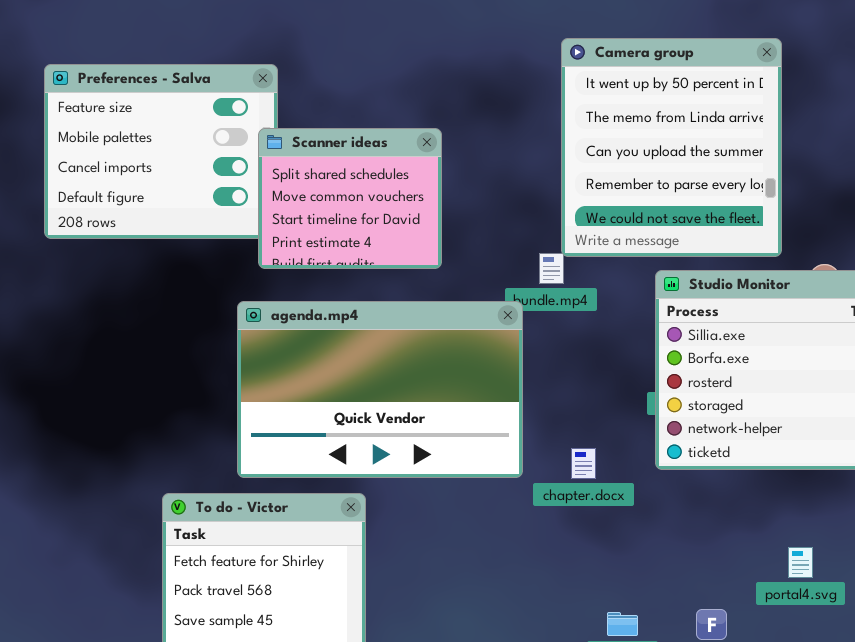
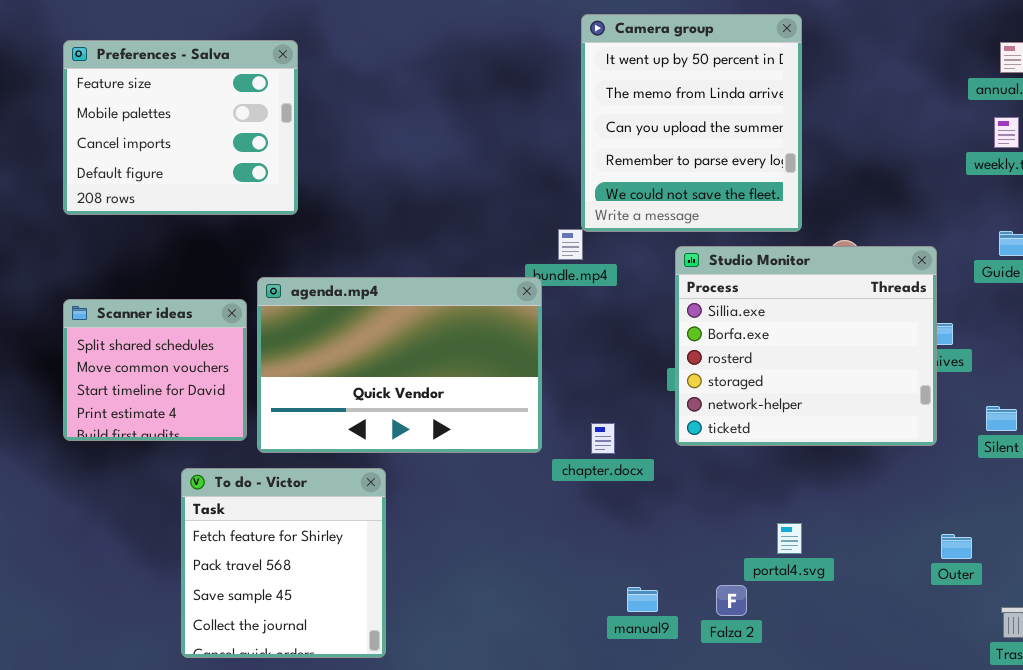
Scanner ideas: [258,128,442,269] -> [63,299,247,441], moved
portal4.svg: [788,547,813,578] -> [777,523,802,554], moved

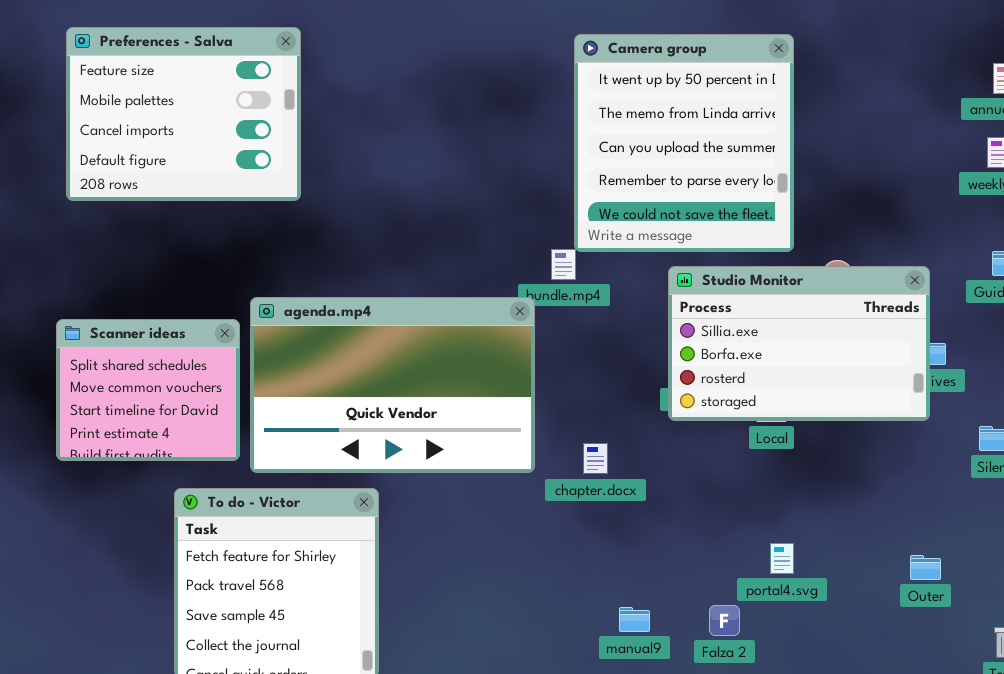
Preferences - Salva: [63,40,298,215] -> [66,27,301,201], moved
Studio Monitor: [675,246,937,446] -> [668,266,930,421], resized
Outer: [941,534,972,559] -> [910,555,941,580], moved

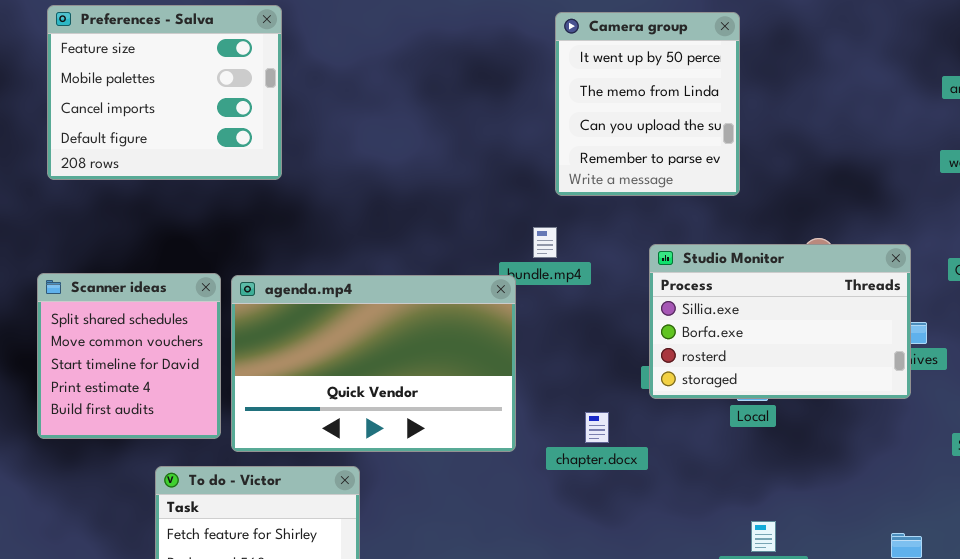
Camera group: [574,34,794,252] -> [555,12,740,196], resized
Scanner ideas: [56,319,240,461] -> [37,273,221,439], resized
chapter.docx: [583,443,608,474] -> [585,412,609,443], moved

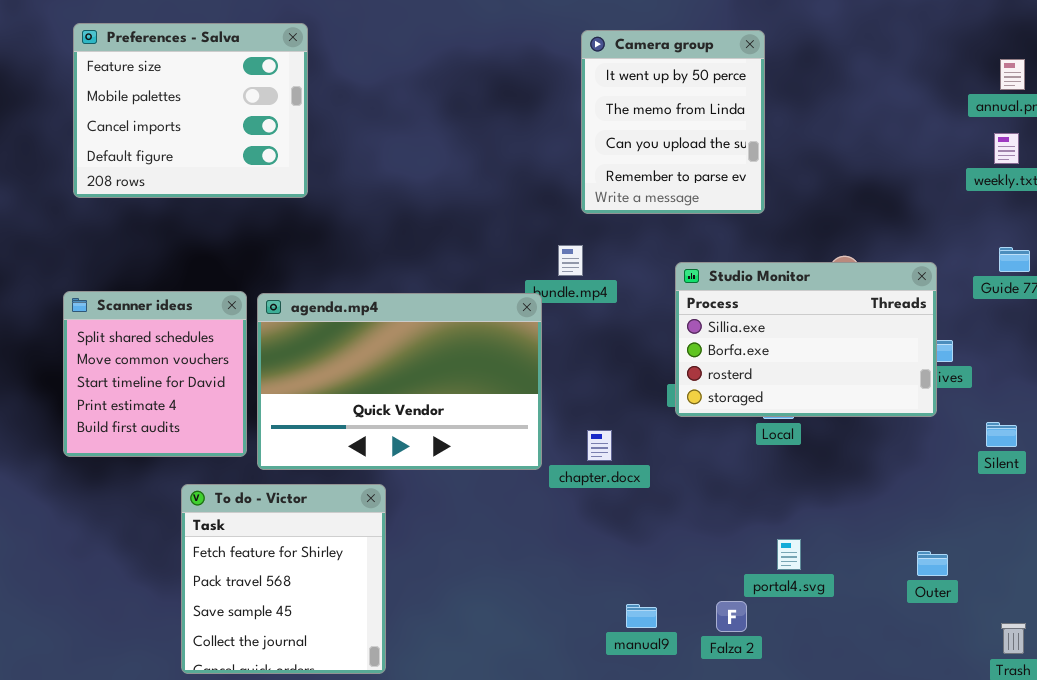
chapter.docx: [585,412,609,443] -> [587,430,612,461], moved

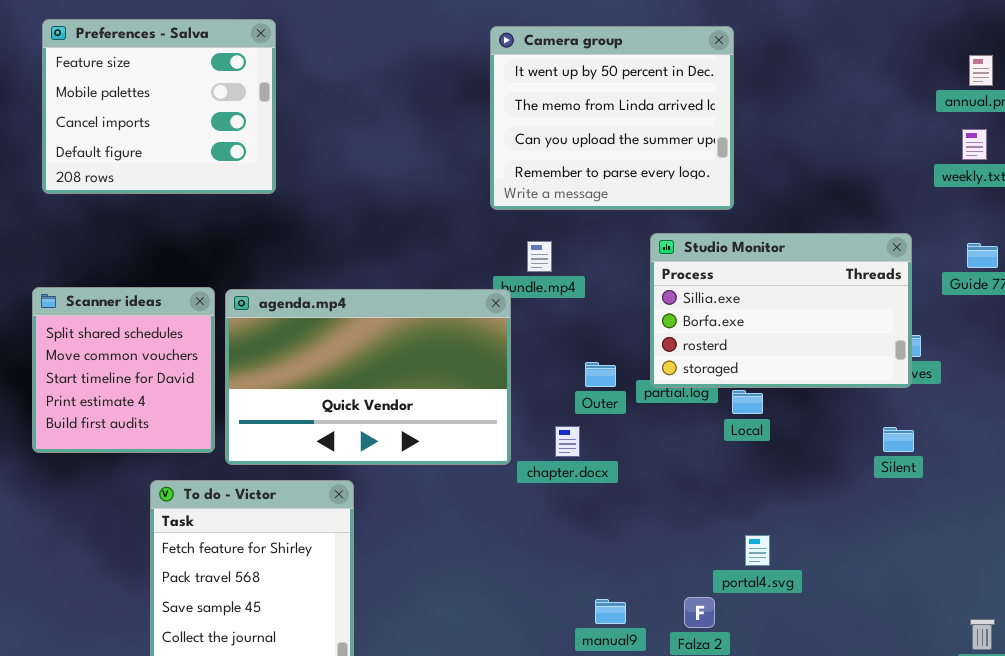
Camera group: [581,30,765,214] -> [490,26,734,210], resized
Studio Monitor: [675,262,937,417] -> [650,233,912,388], moved
Silent: [986,422,1017,447] -> [883,427,914,452], moved
Outer: [917,551,948,576] -> [585,362,616,387], moved

